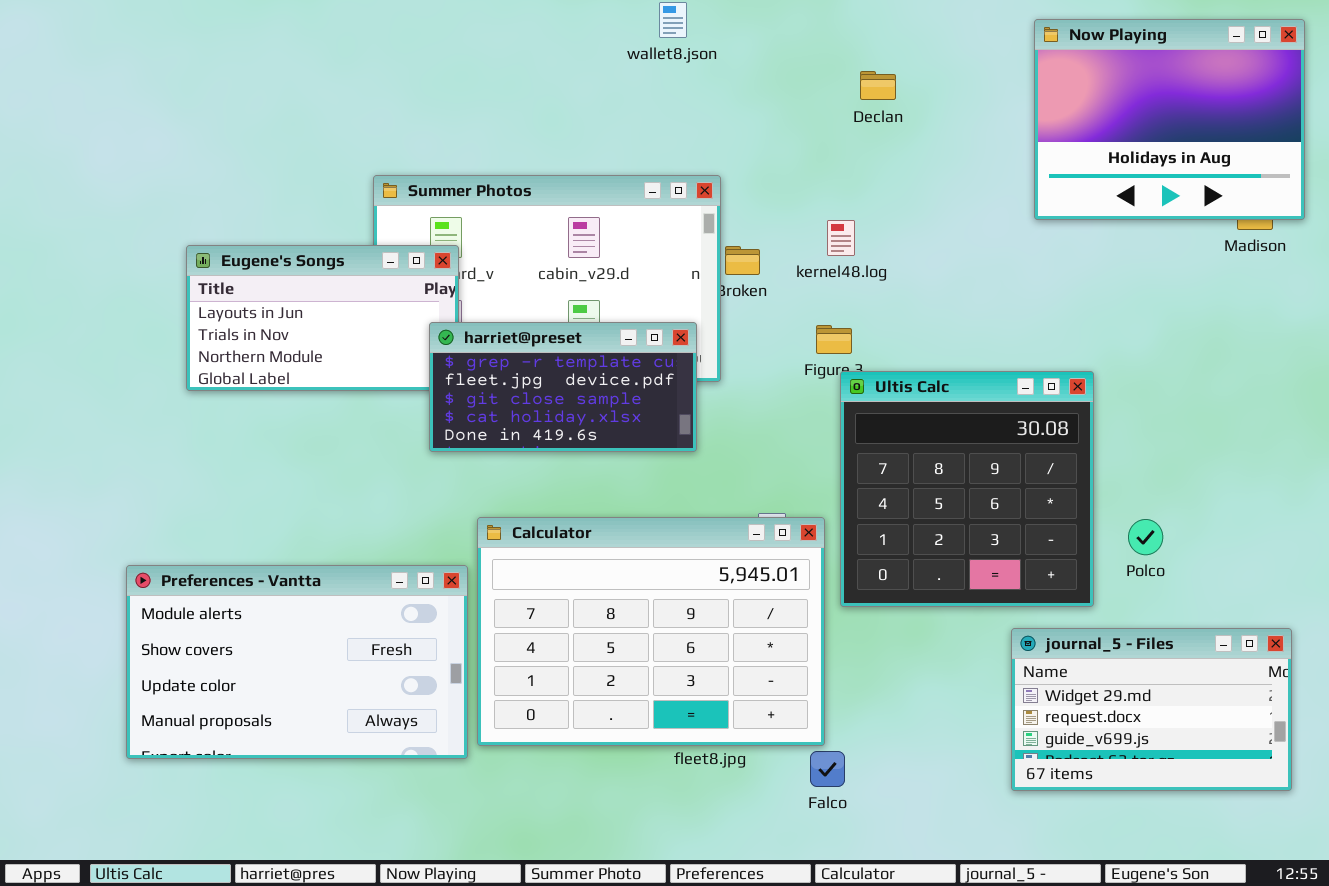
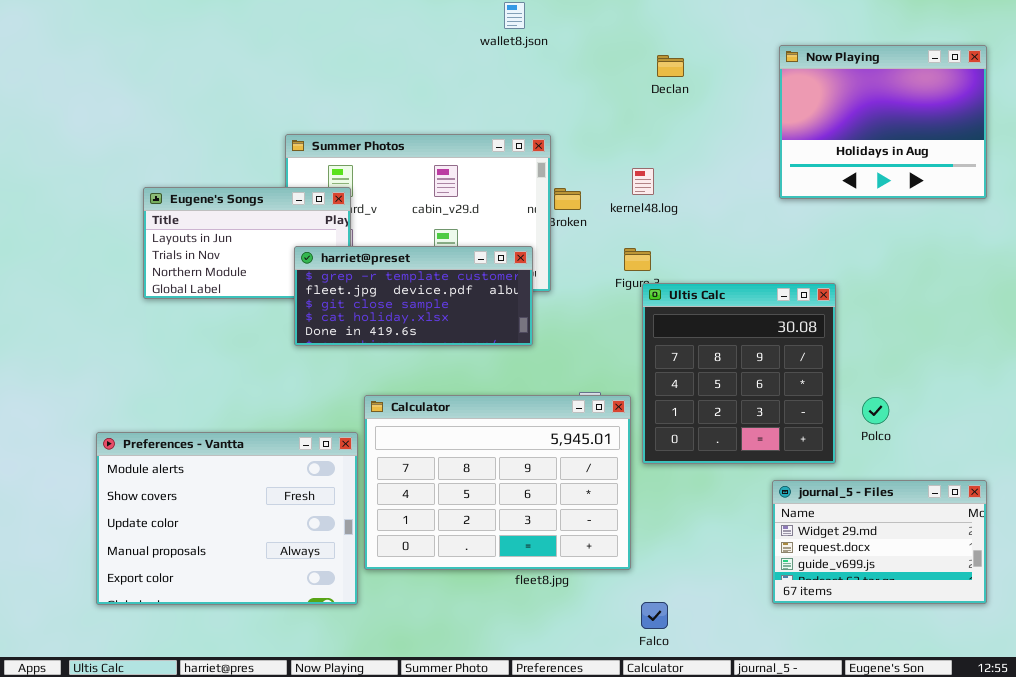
Now Playing: [1034,19,1305,220] -> [779,45,987,199], moved
harriet@preset: [429,322,697,452] -> [294,246,533,346], resized
Preferences - Vantta: [126,565,468,759] -> [96,432,358,605], resized
Falco: [810,751,845,787] -> [641,602,668,629], moved

